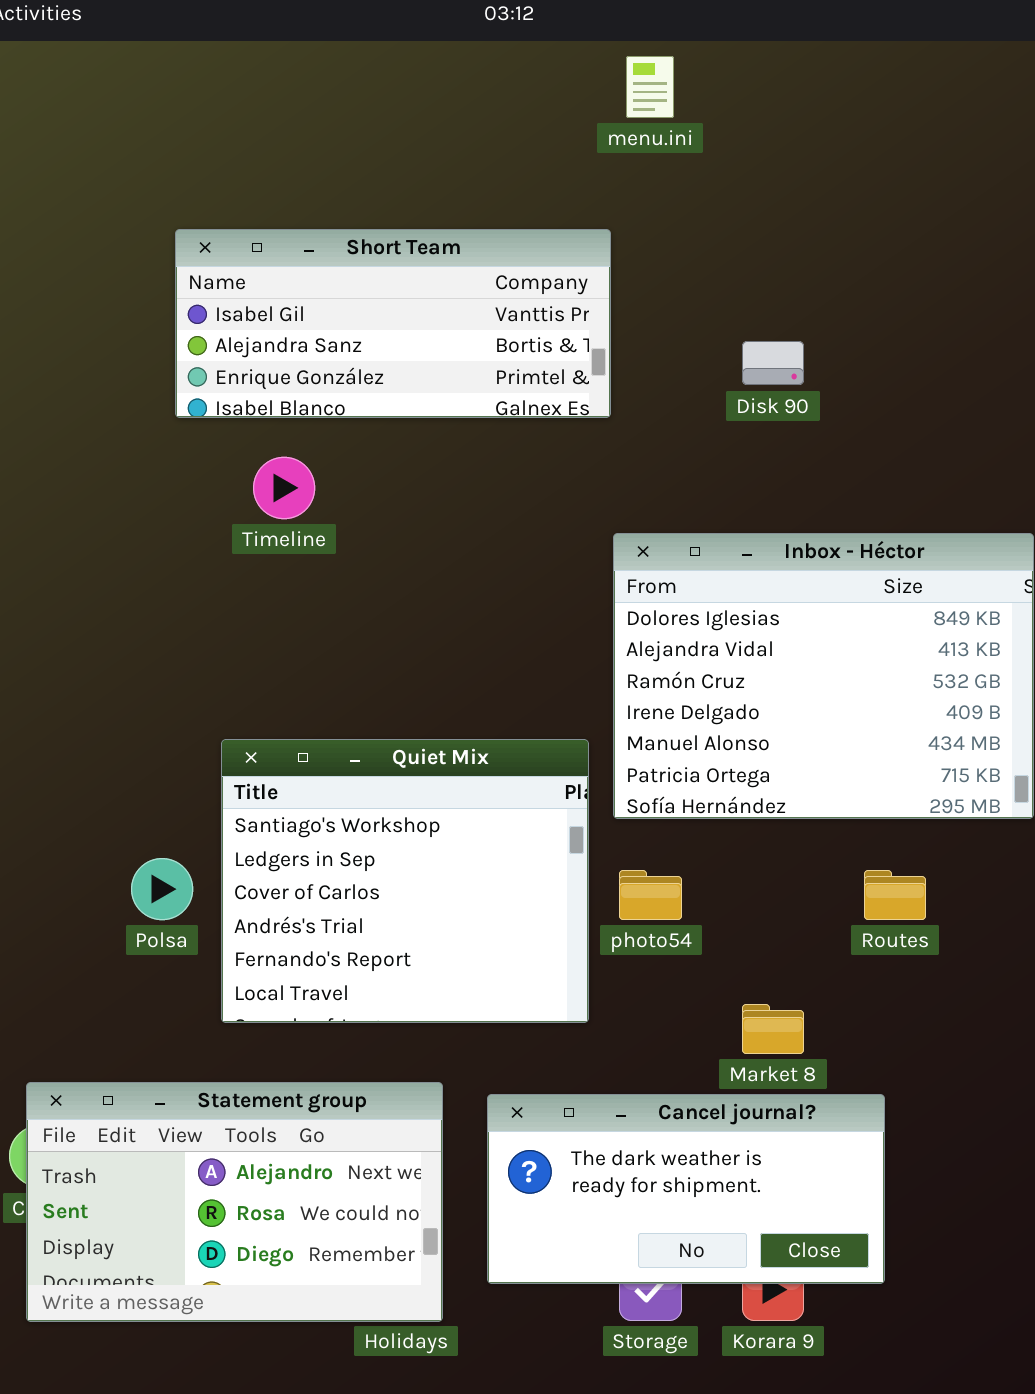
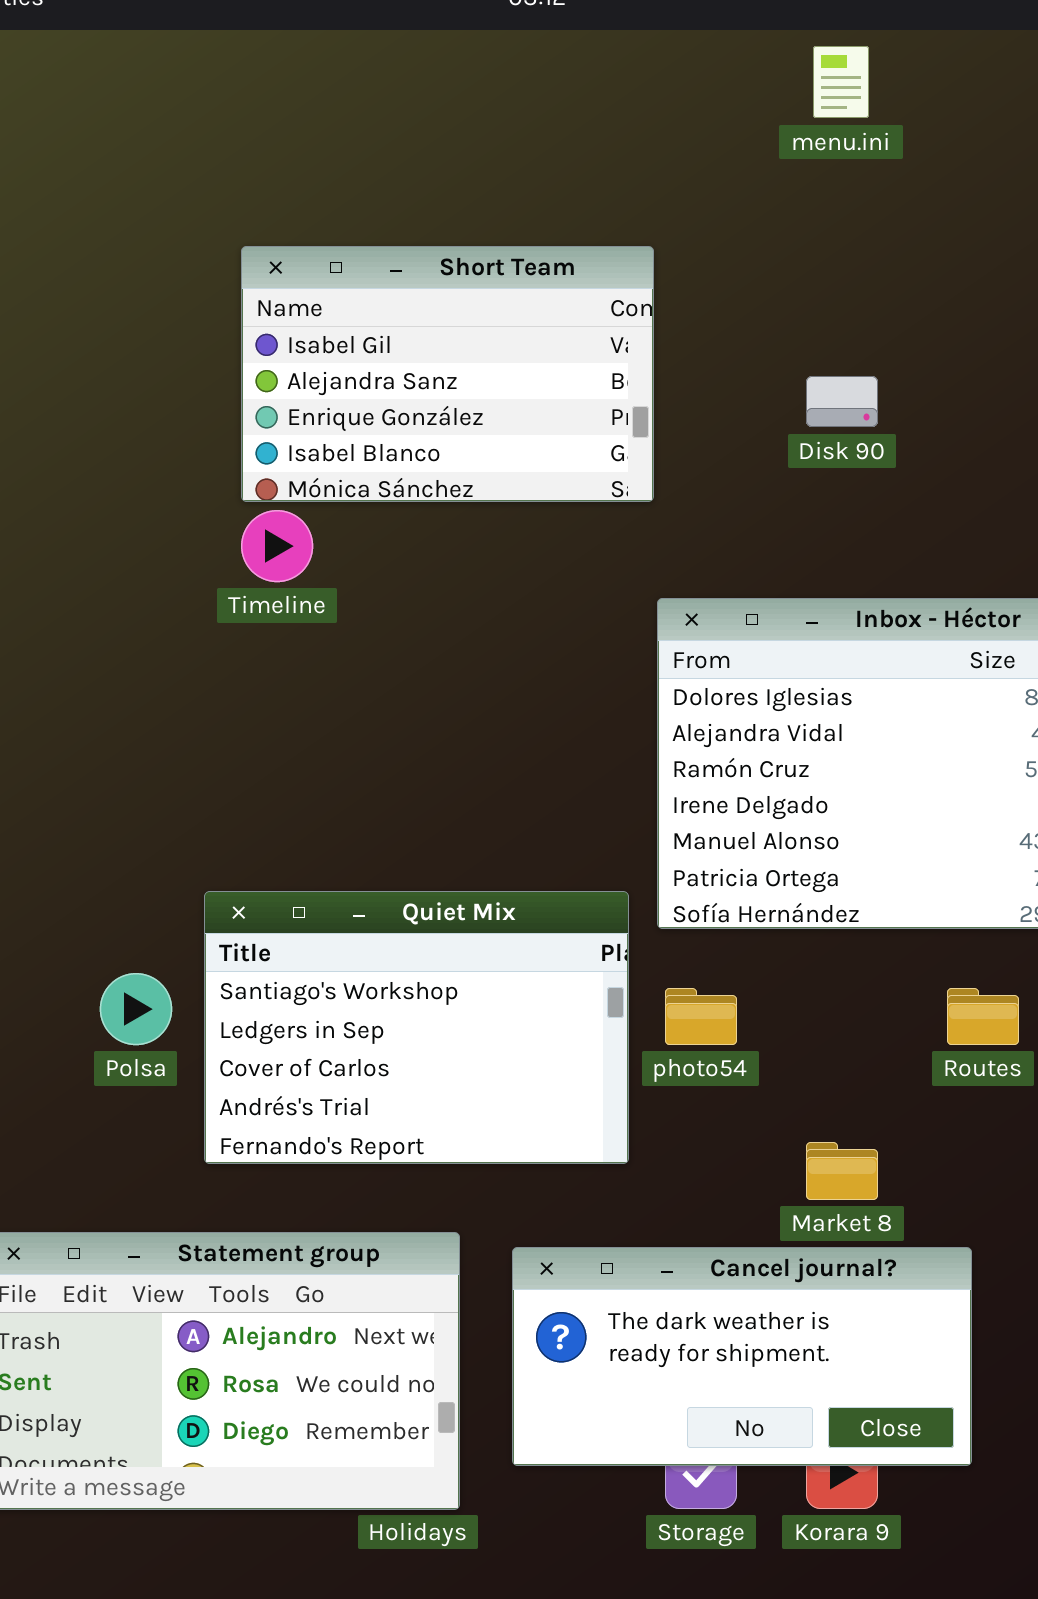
menu.ini: [626,56,674,118] -> [813,46,869,118], moved
Short Team: [175,229,611,418] -> [241,246,654,502], resized
Quiet Mix: [221,739,589,1023] -> [204,891,629,1164], resized

